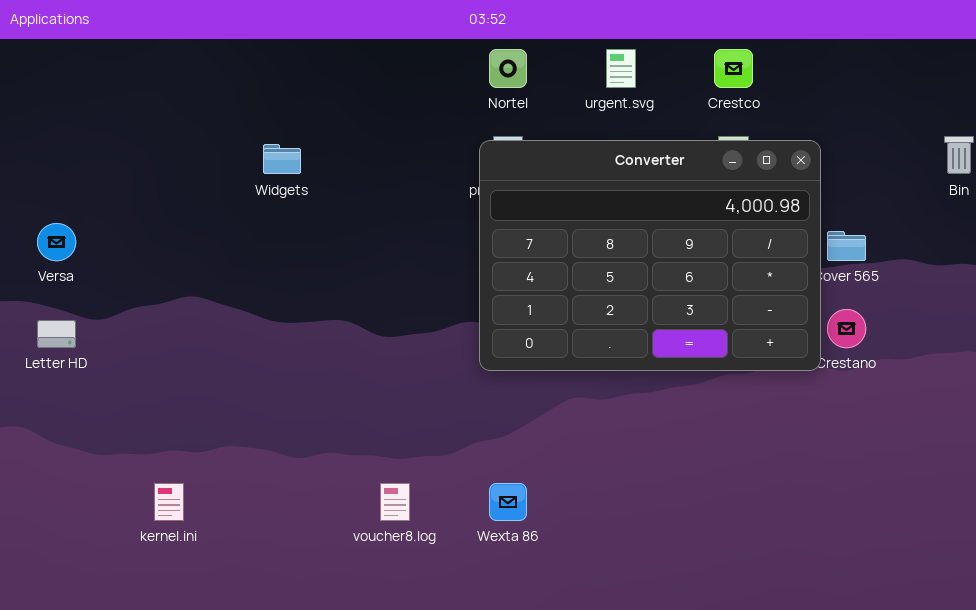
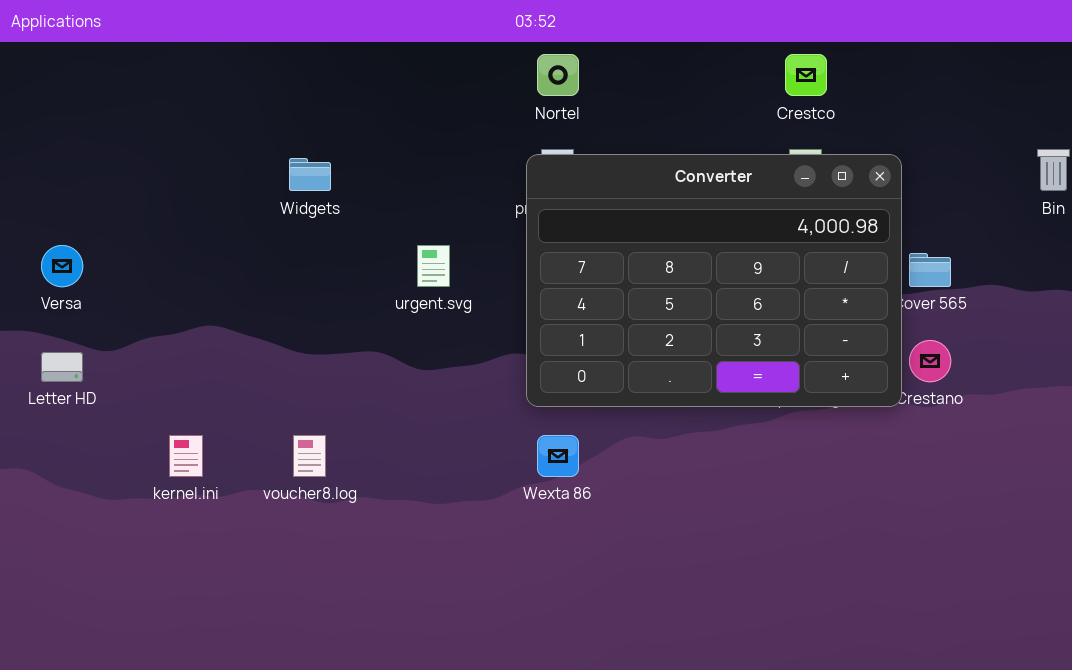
urgent.svg: [606,49,636,88] -> [417,245,450,287], moved
kernel.ini: [154,483,184,521] -> [169,435,203,477], moved
voucher8.log: [380,483,410,521] -> [293,435,326,477], moved
Wexta 86: [489,483,527,521] -> [537,435,579,477], moved

